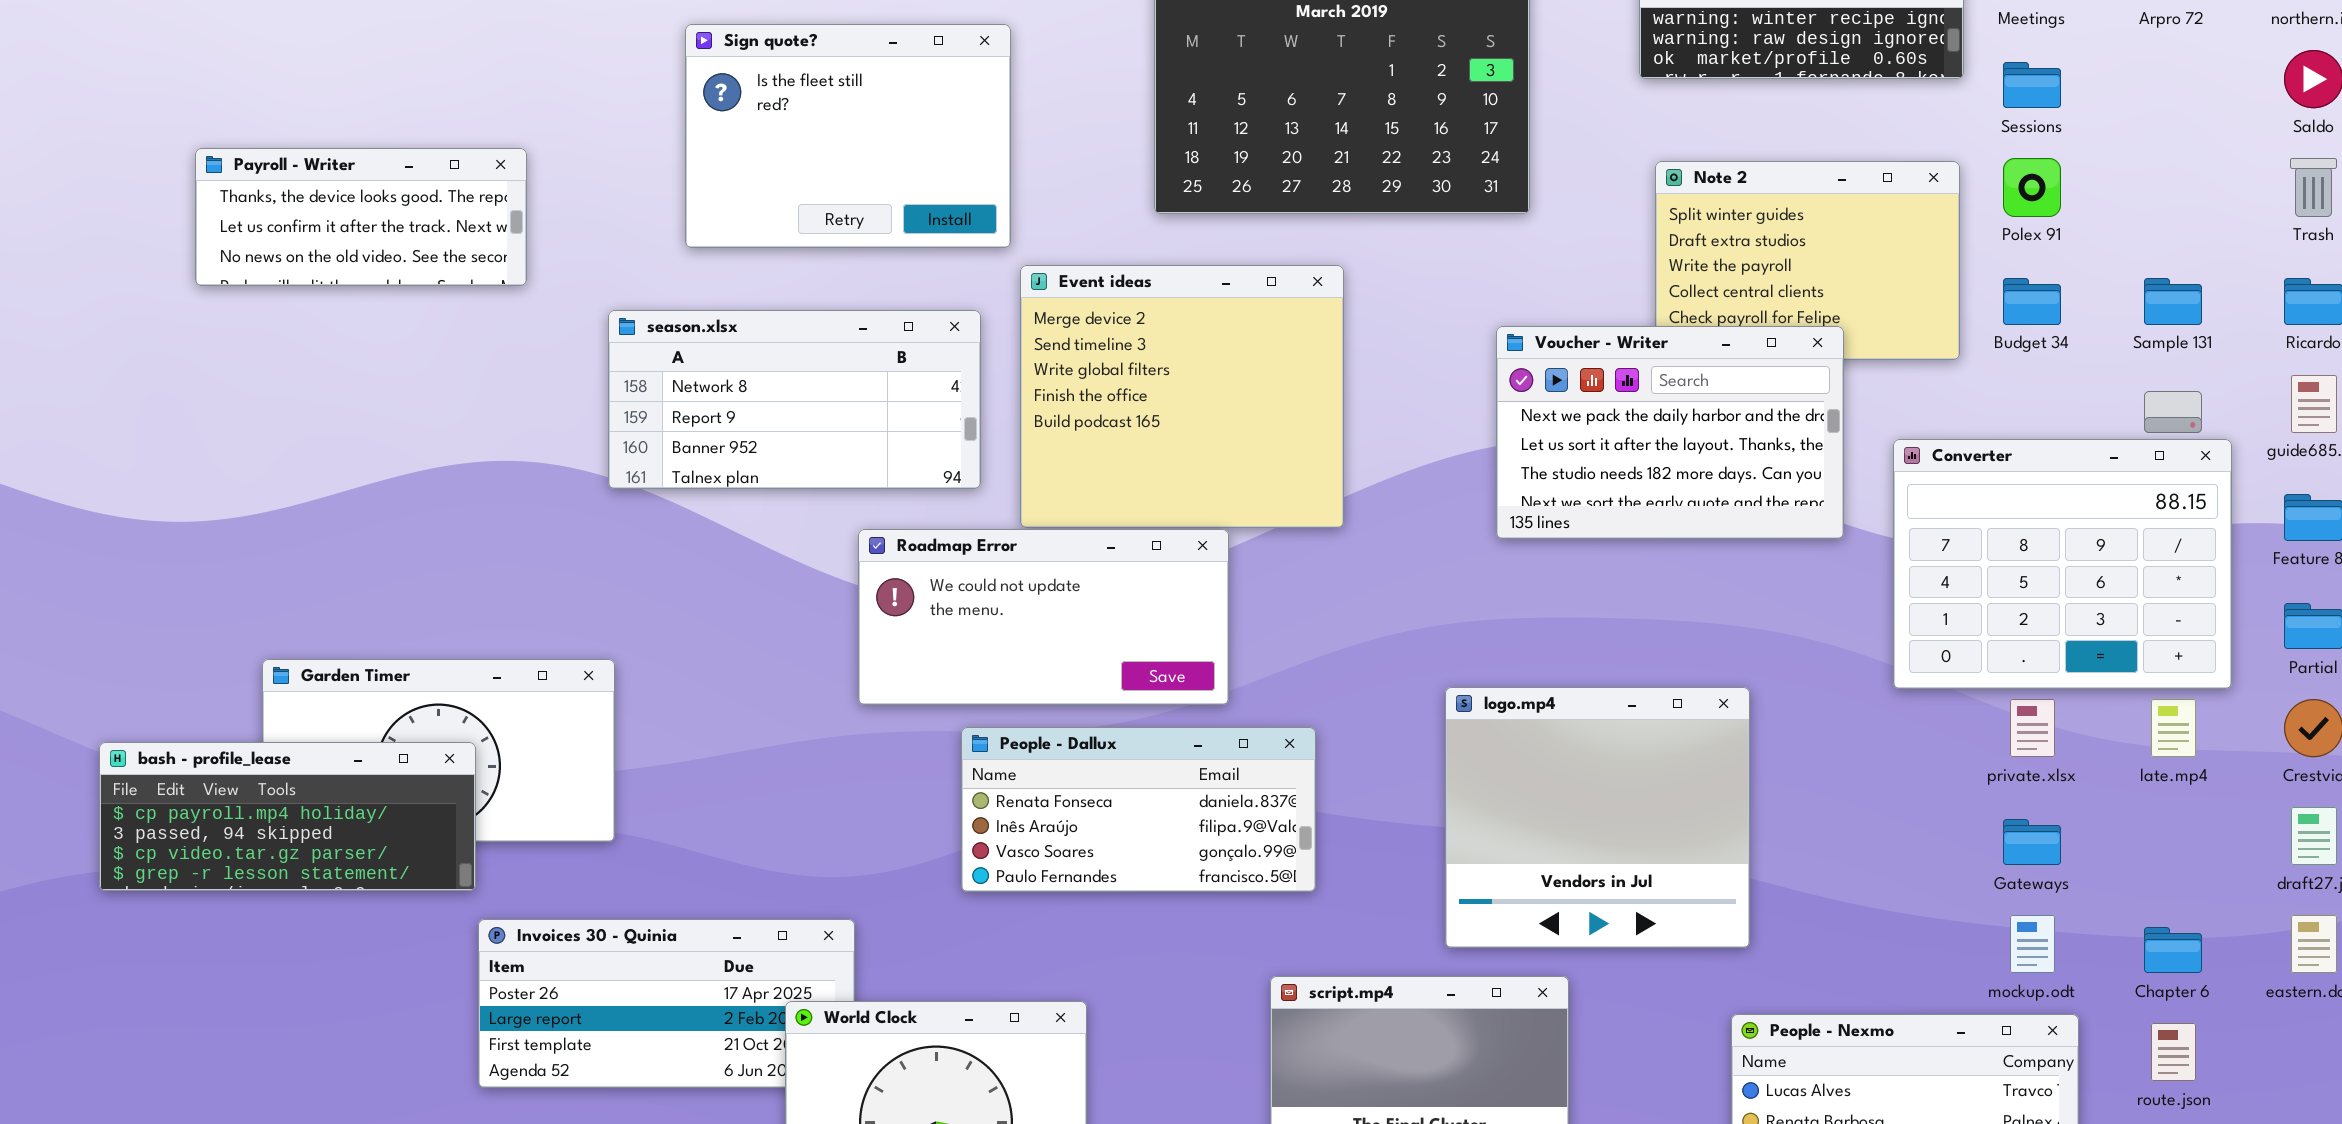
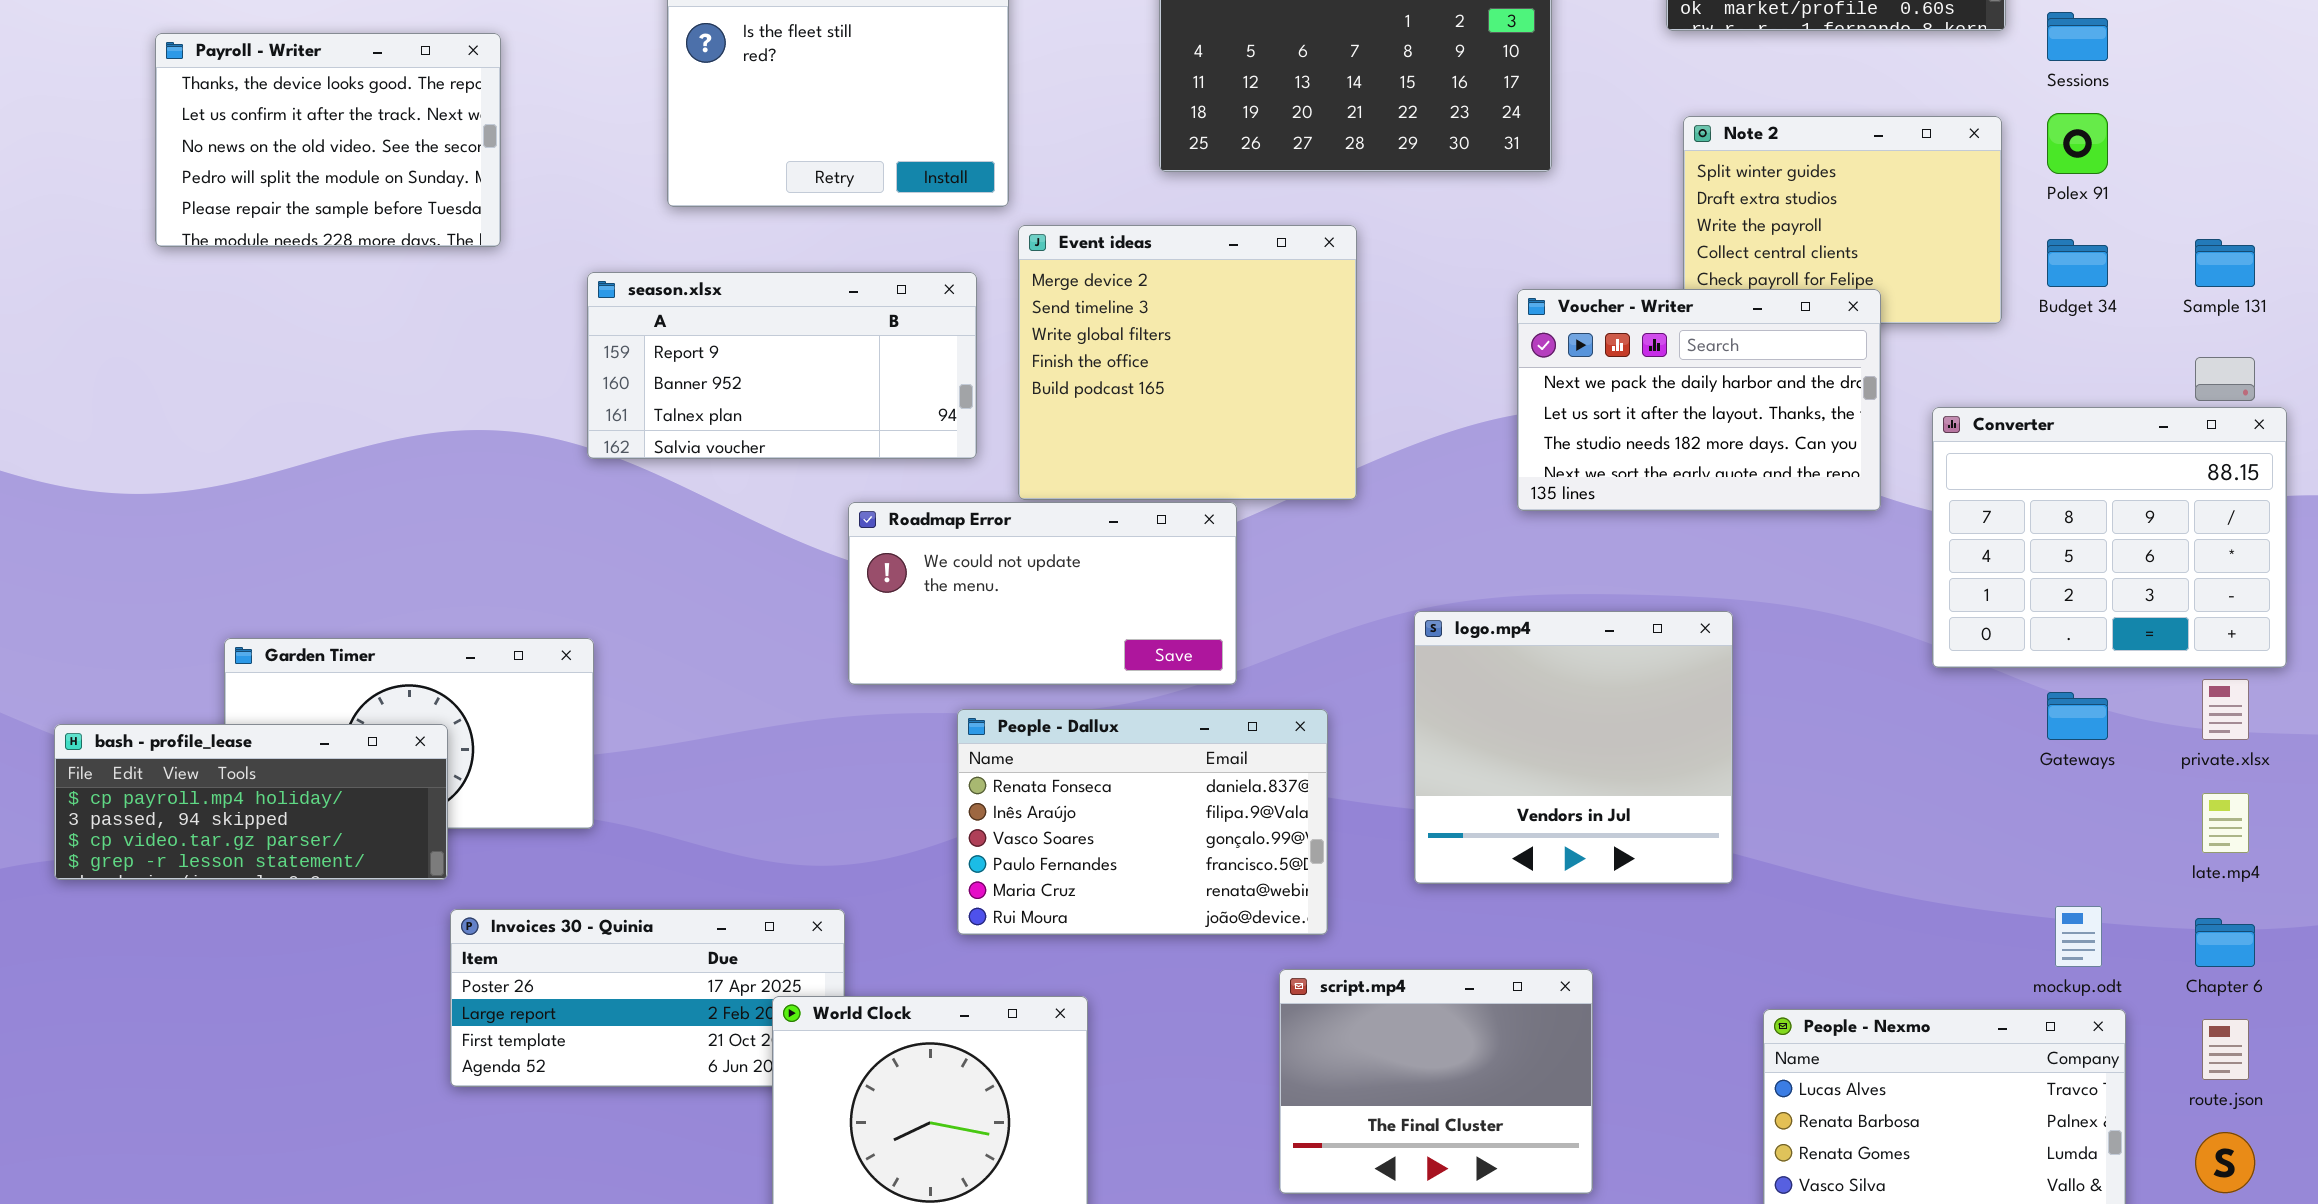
Payroll - Writer: [195,148,527,286] -> [155,33,501,247], resized
season.xlsx: [608,310,981,489] -> [587,272,977,459], scrolled down 1 row
logo.mp4: [1445,687,1750,948] -> [1414,611,1733,884], moved
private.xlsx: [2010,699,2055,757] -> [2202,679,2249,740], moved
late.mp4: [2151,699,2196,757] -> [2202,793,2249,853], moved
People - Dallux: [961,727,1316,892] -> [957,709,1328,935], resized
Gateways: [2003,819,2061,865] -> [2047,692,2108,740], moved

